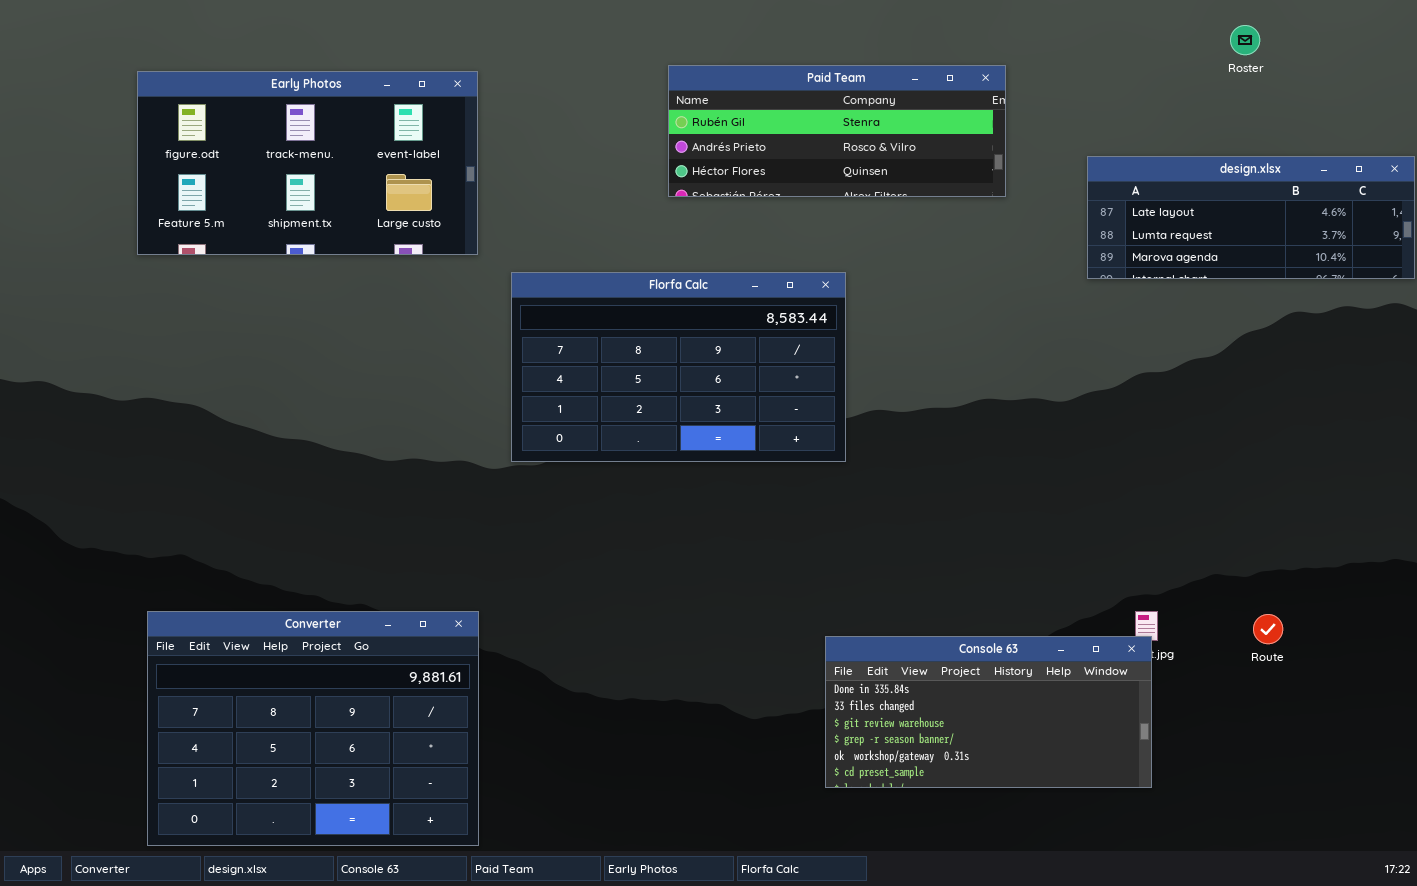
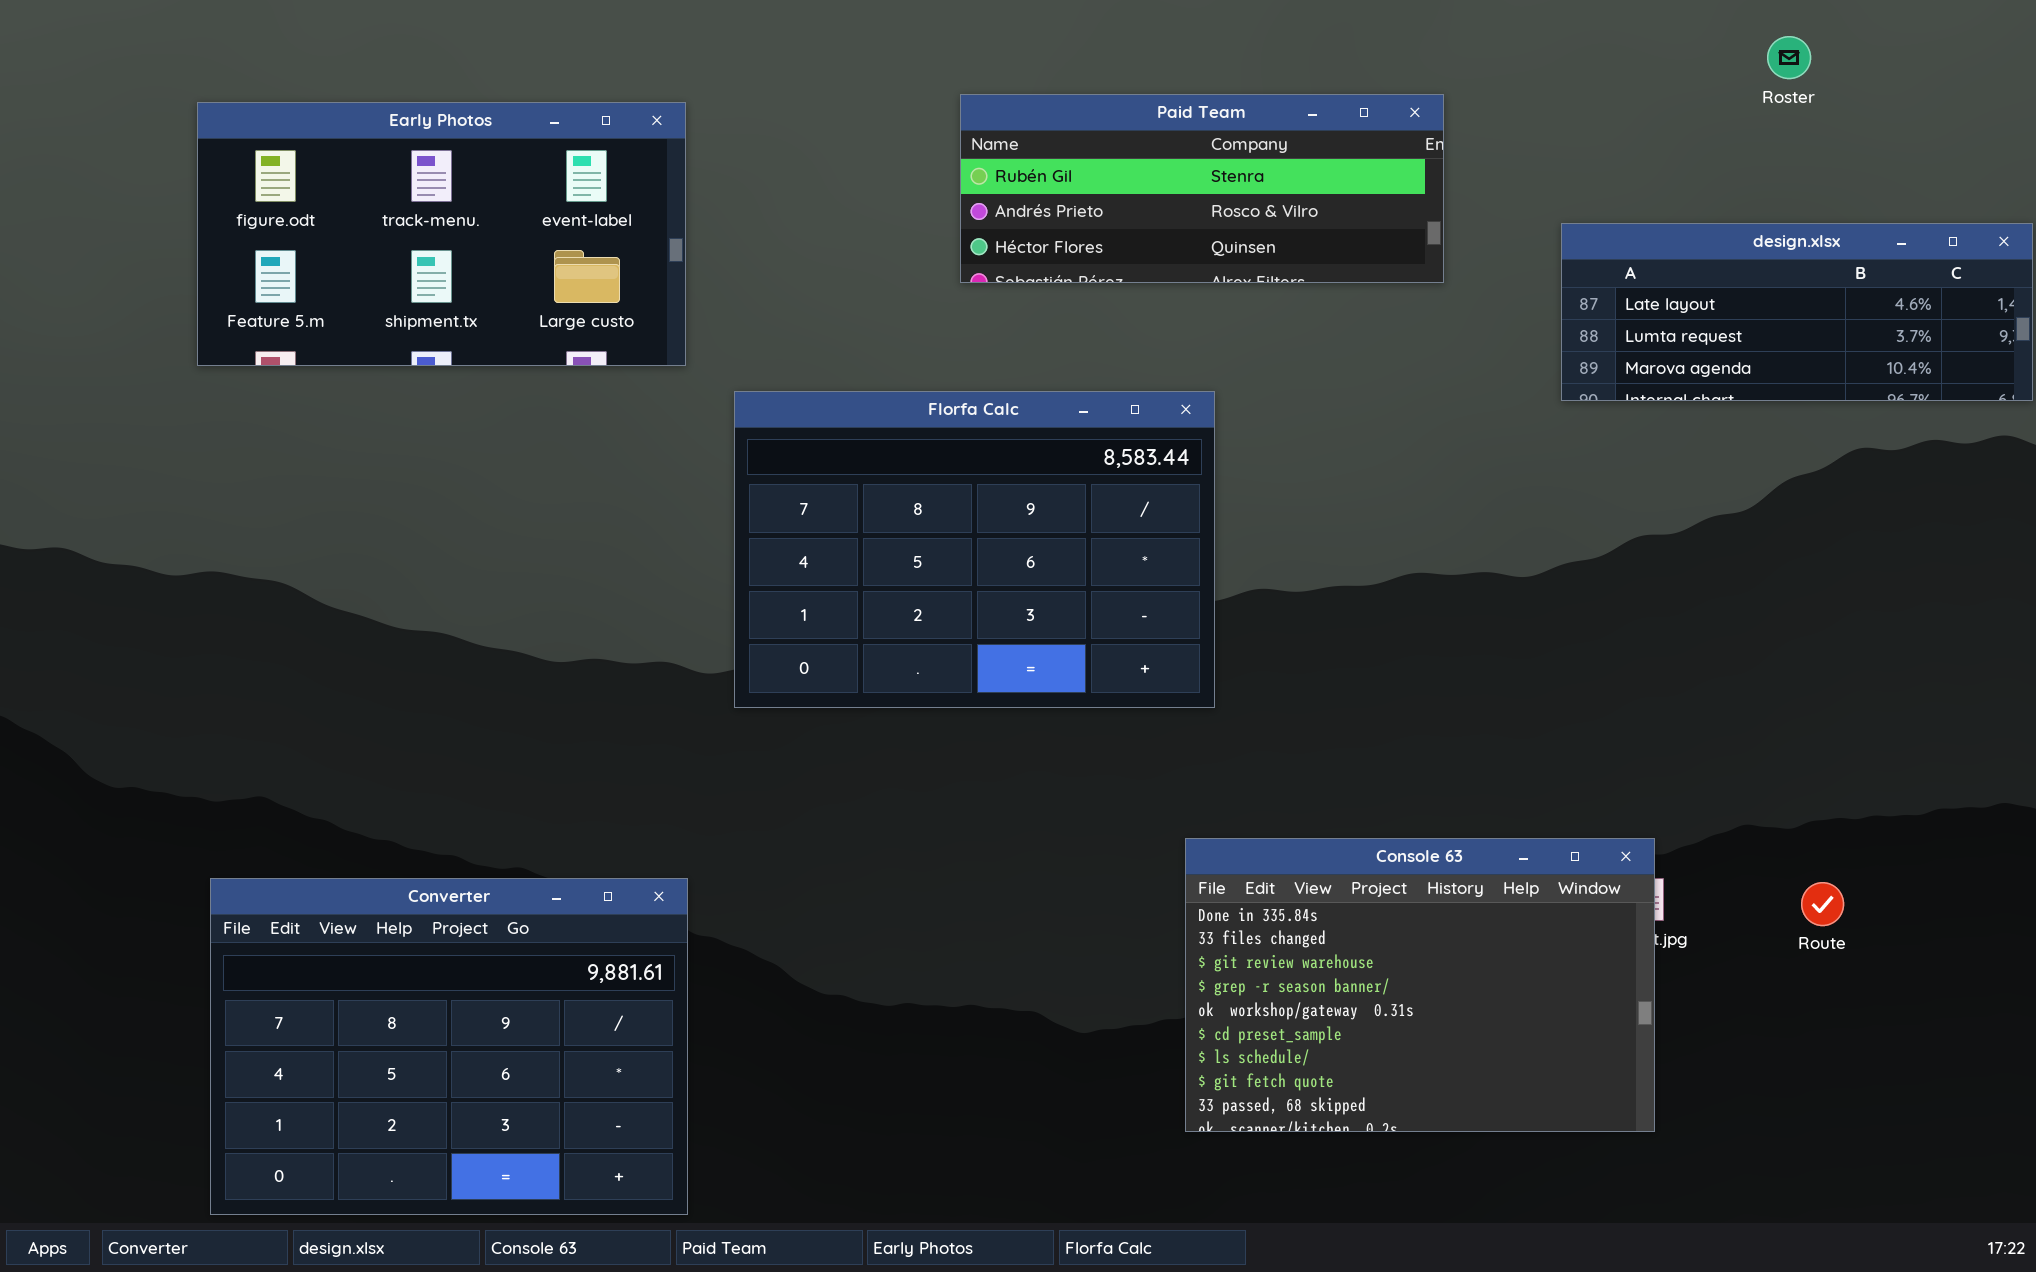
Florfa Calc: [511,272,846,462] -> [734,391,1215,708], resized
Console 63: [825,636,1152,788] -> [1185,838,1655,1132], resized

